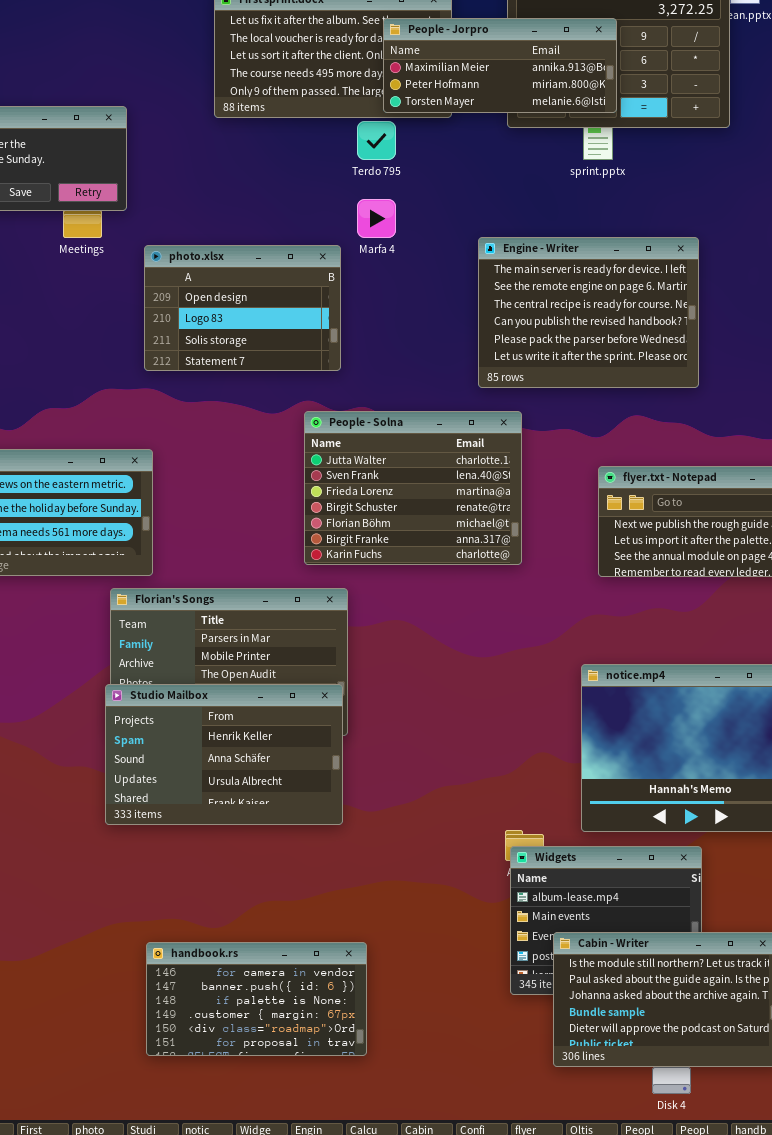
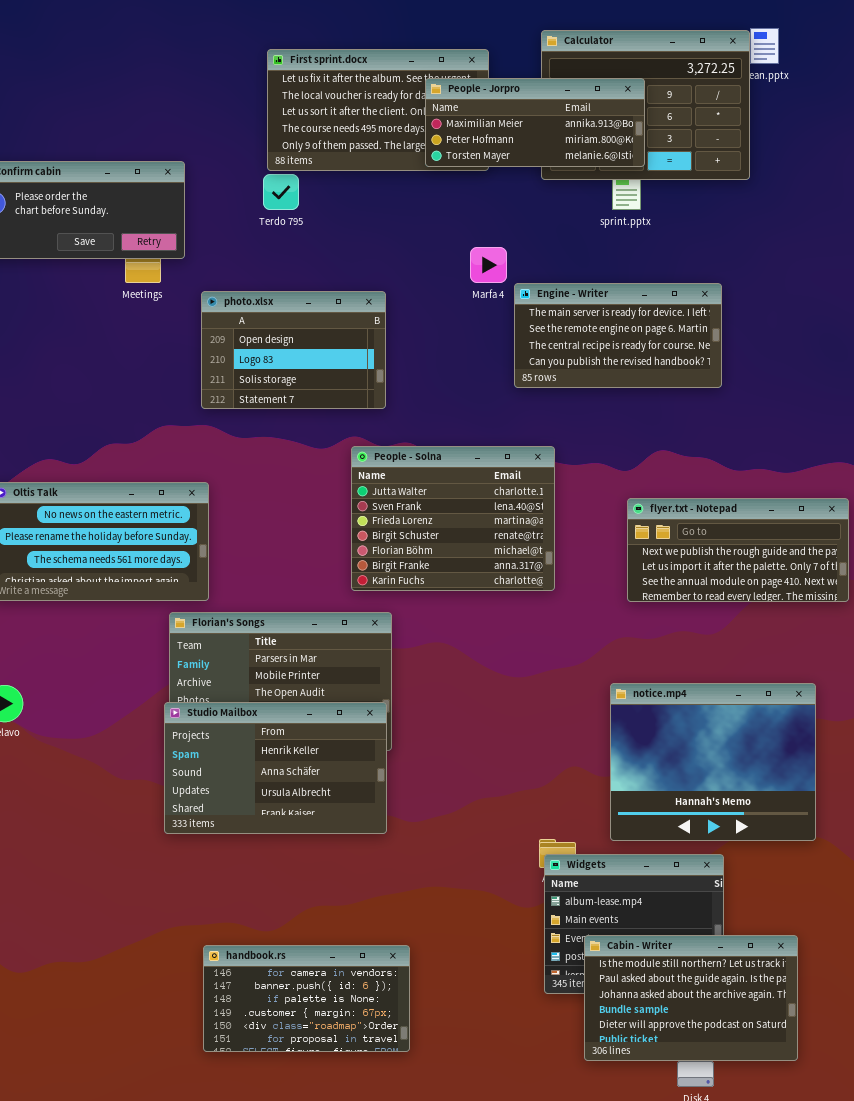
Terdo 795: [357,121,396,160] -> [263,174,299,210], moved
Marfa 4: [357,199,396,238] -> [470,247,507,283], moved
Engine - Writer: [478,237,699,388] -> [514,283,722,388], resized

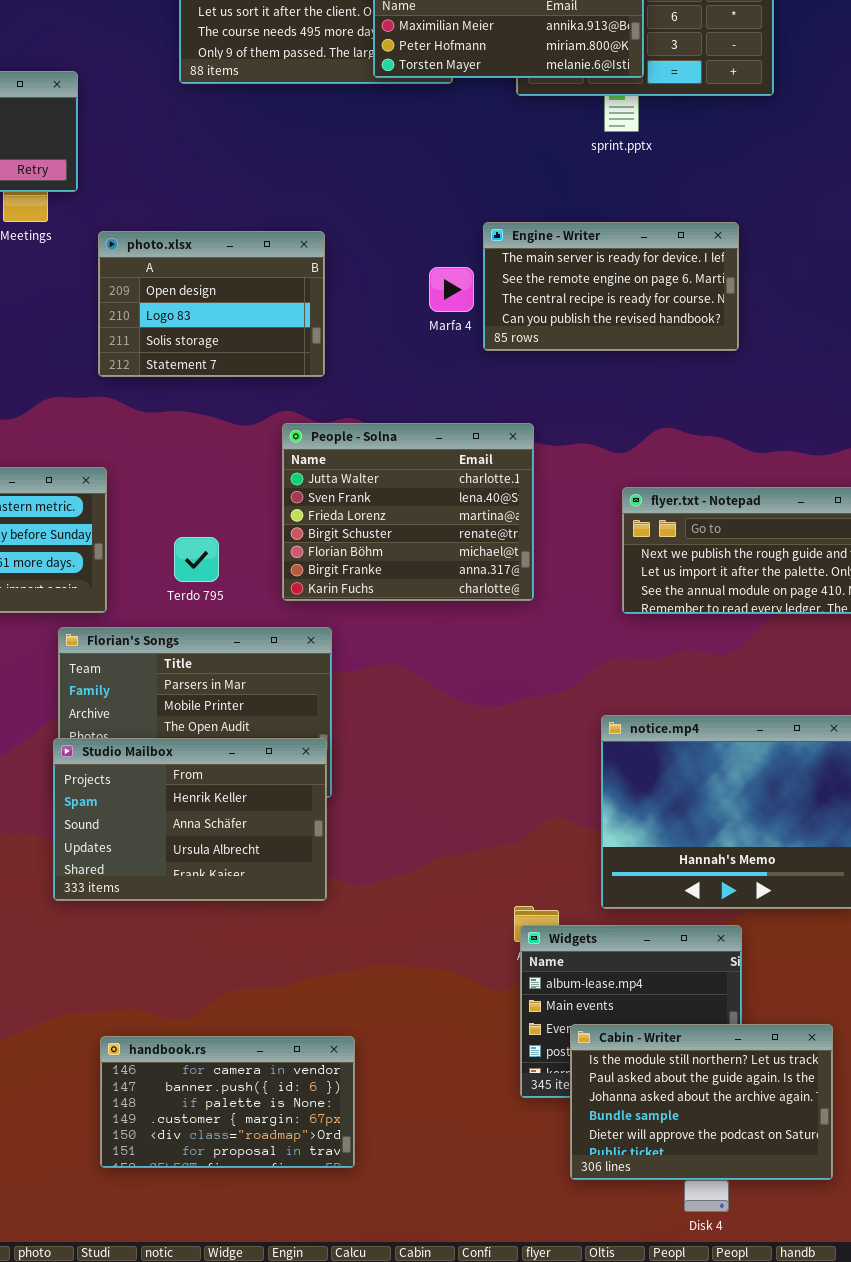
Terdo 795: [263,174,299,210] -> [174,537,219,582], moved
Marfa 4: [470,247,507,283] -> [429,267,474,312], moved

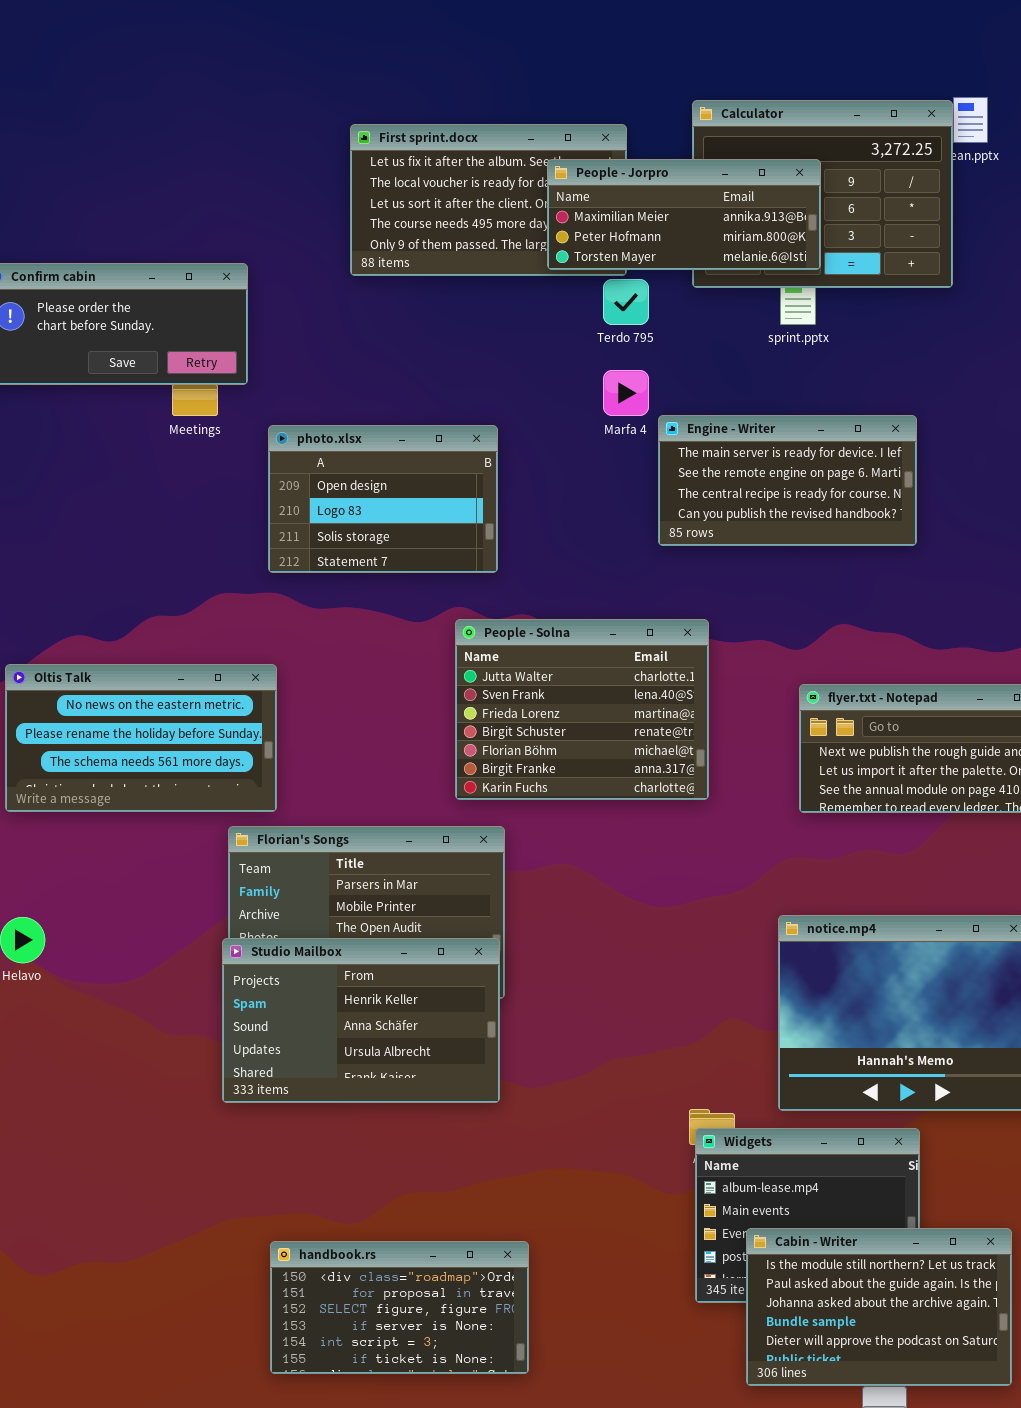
Marfa 4: [429,267,474,312] -> [603,370,649,416], moved
Terdo 795: [174,537,219,582] -> [603,279,649,325], moved
handbook.rs: [100,1036,355,1168] -> [270,1241,529,1374], scrolled down 4 rows

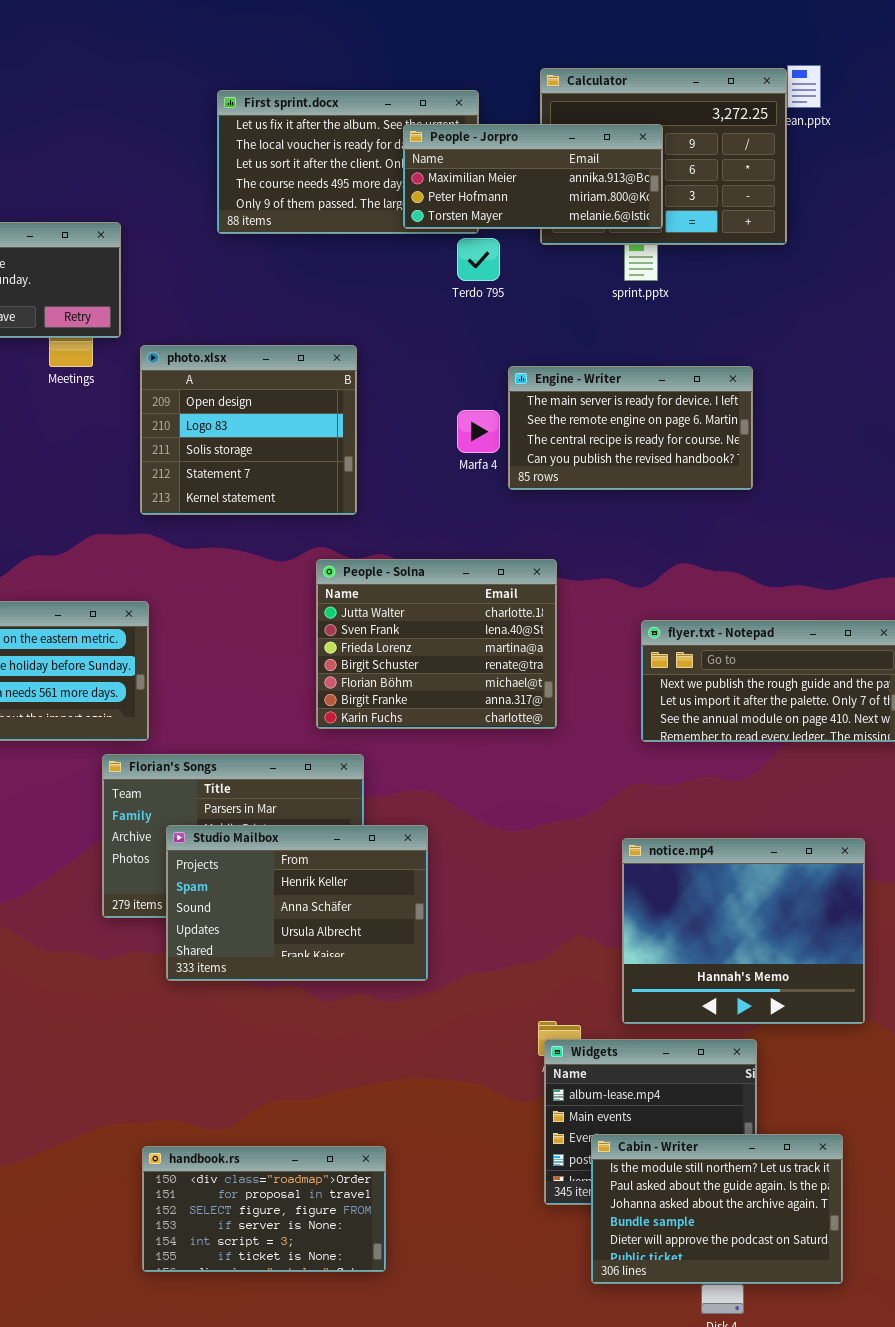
Marfa 4: [603,370,649,416] -> [457,410,500,453], moved
photo.xlsx: [268,425,498,573] -> [140,345,357,515], resized
Studio Mailbox: [222,938,500,1103] -> [166,825,428,981], moved

